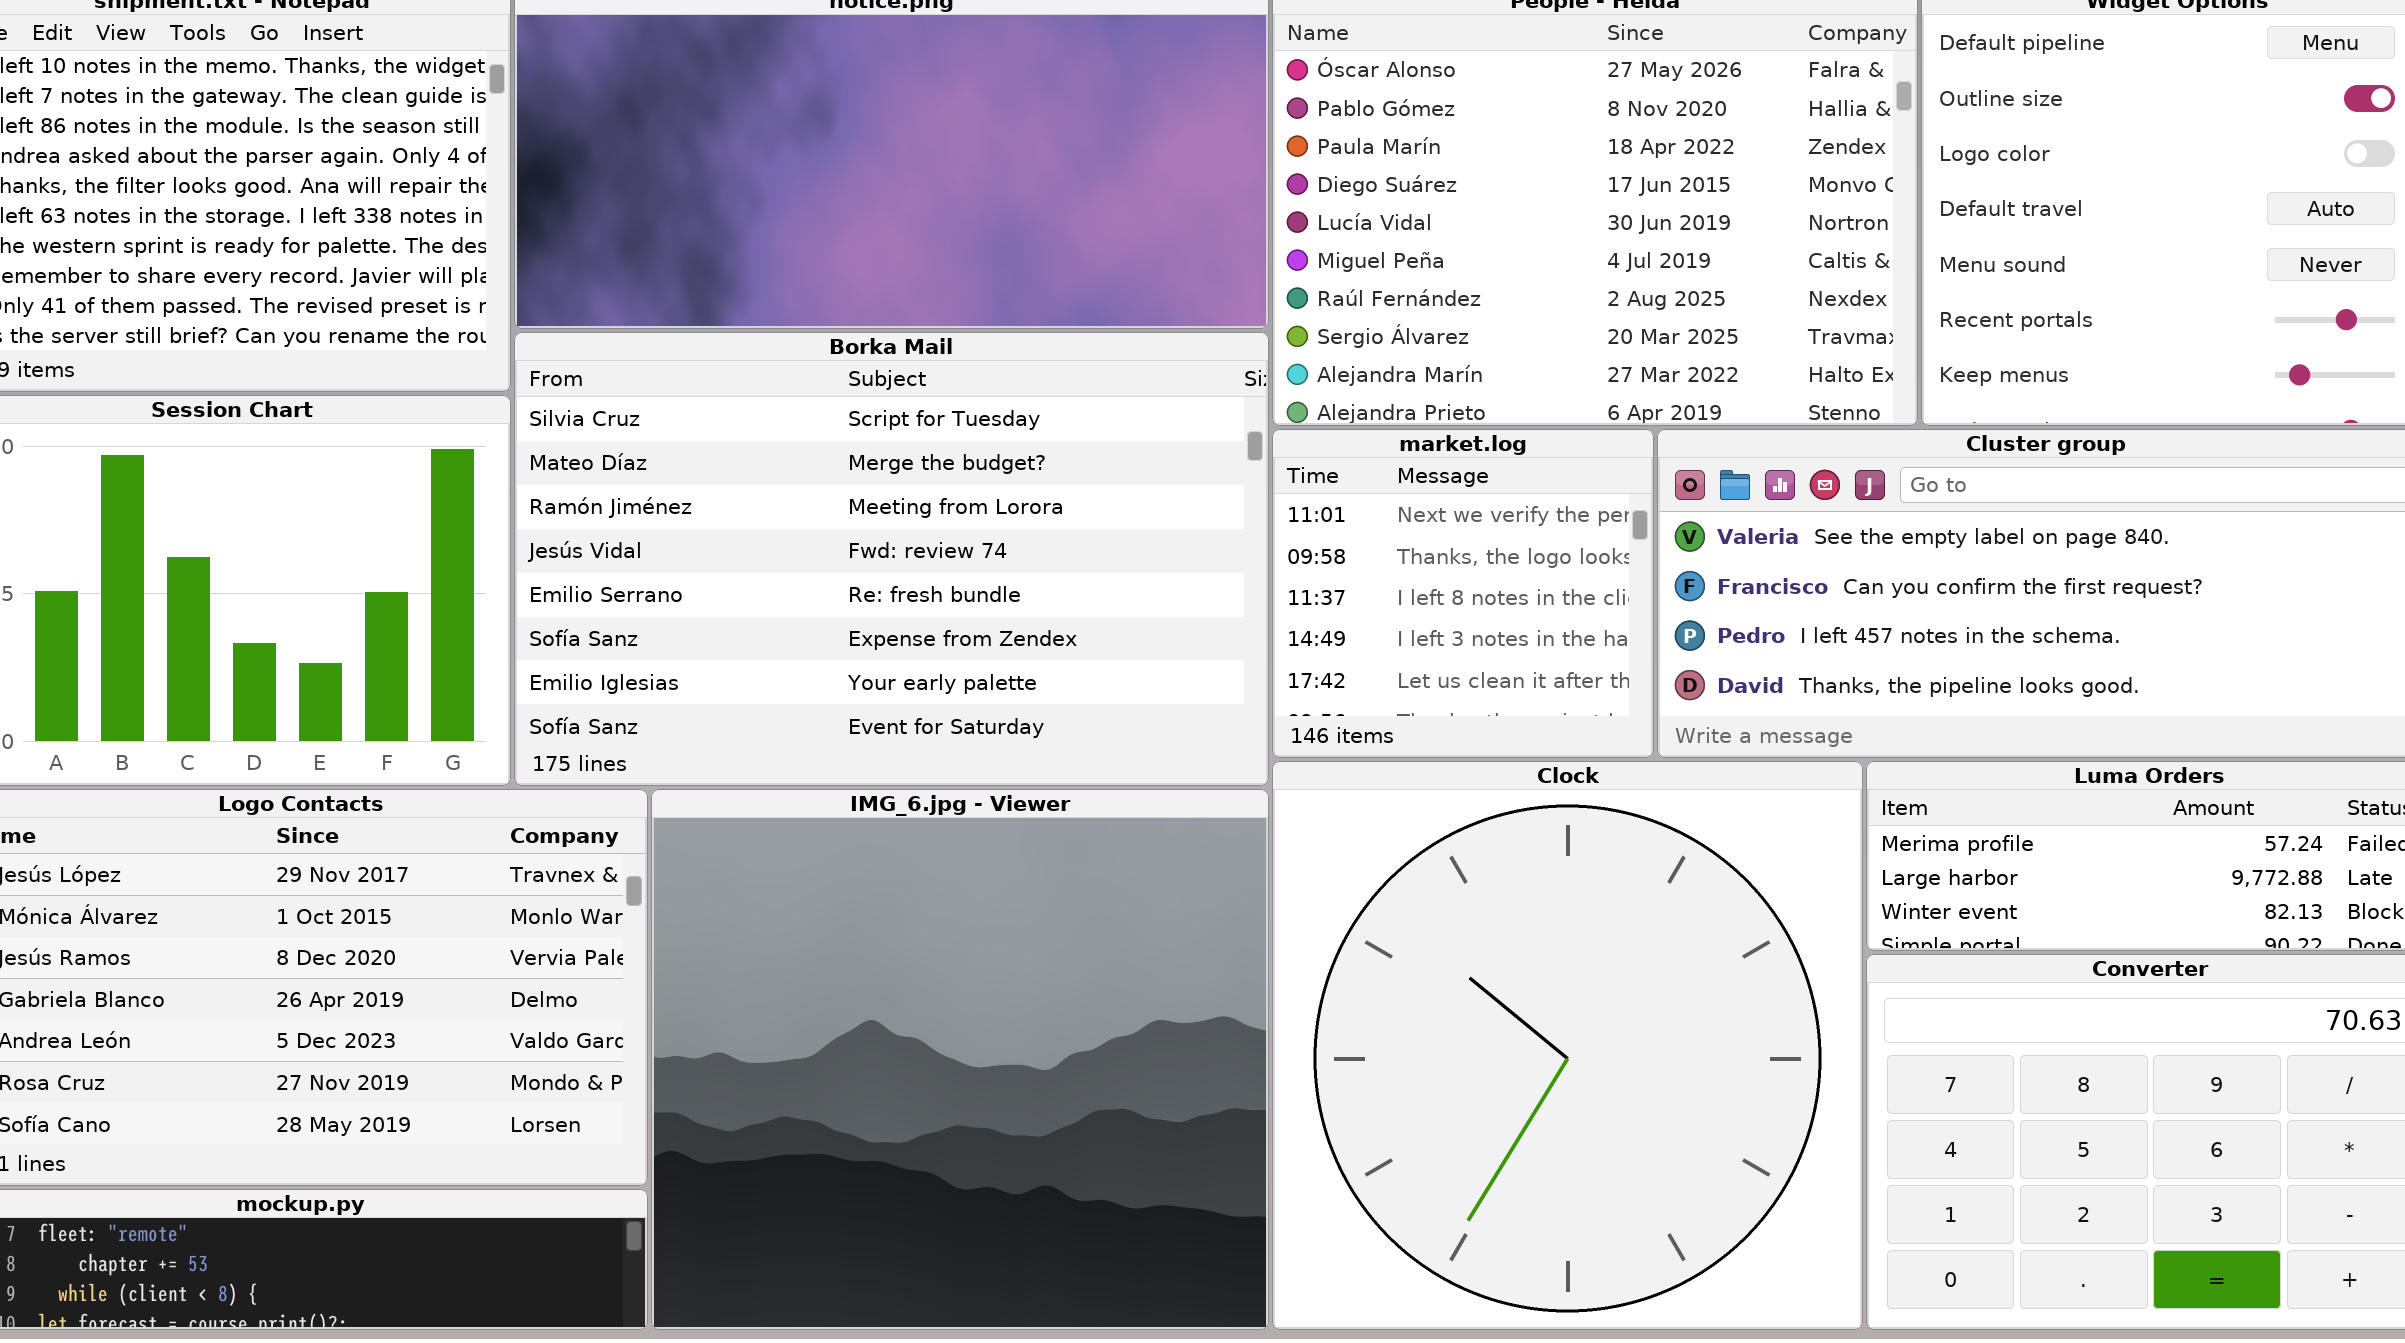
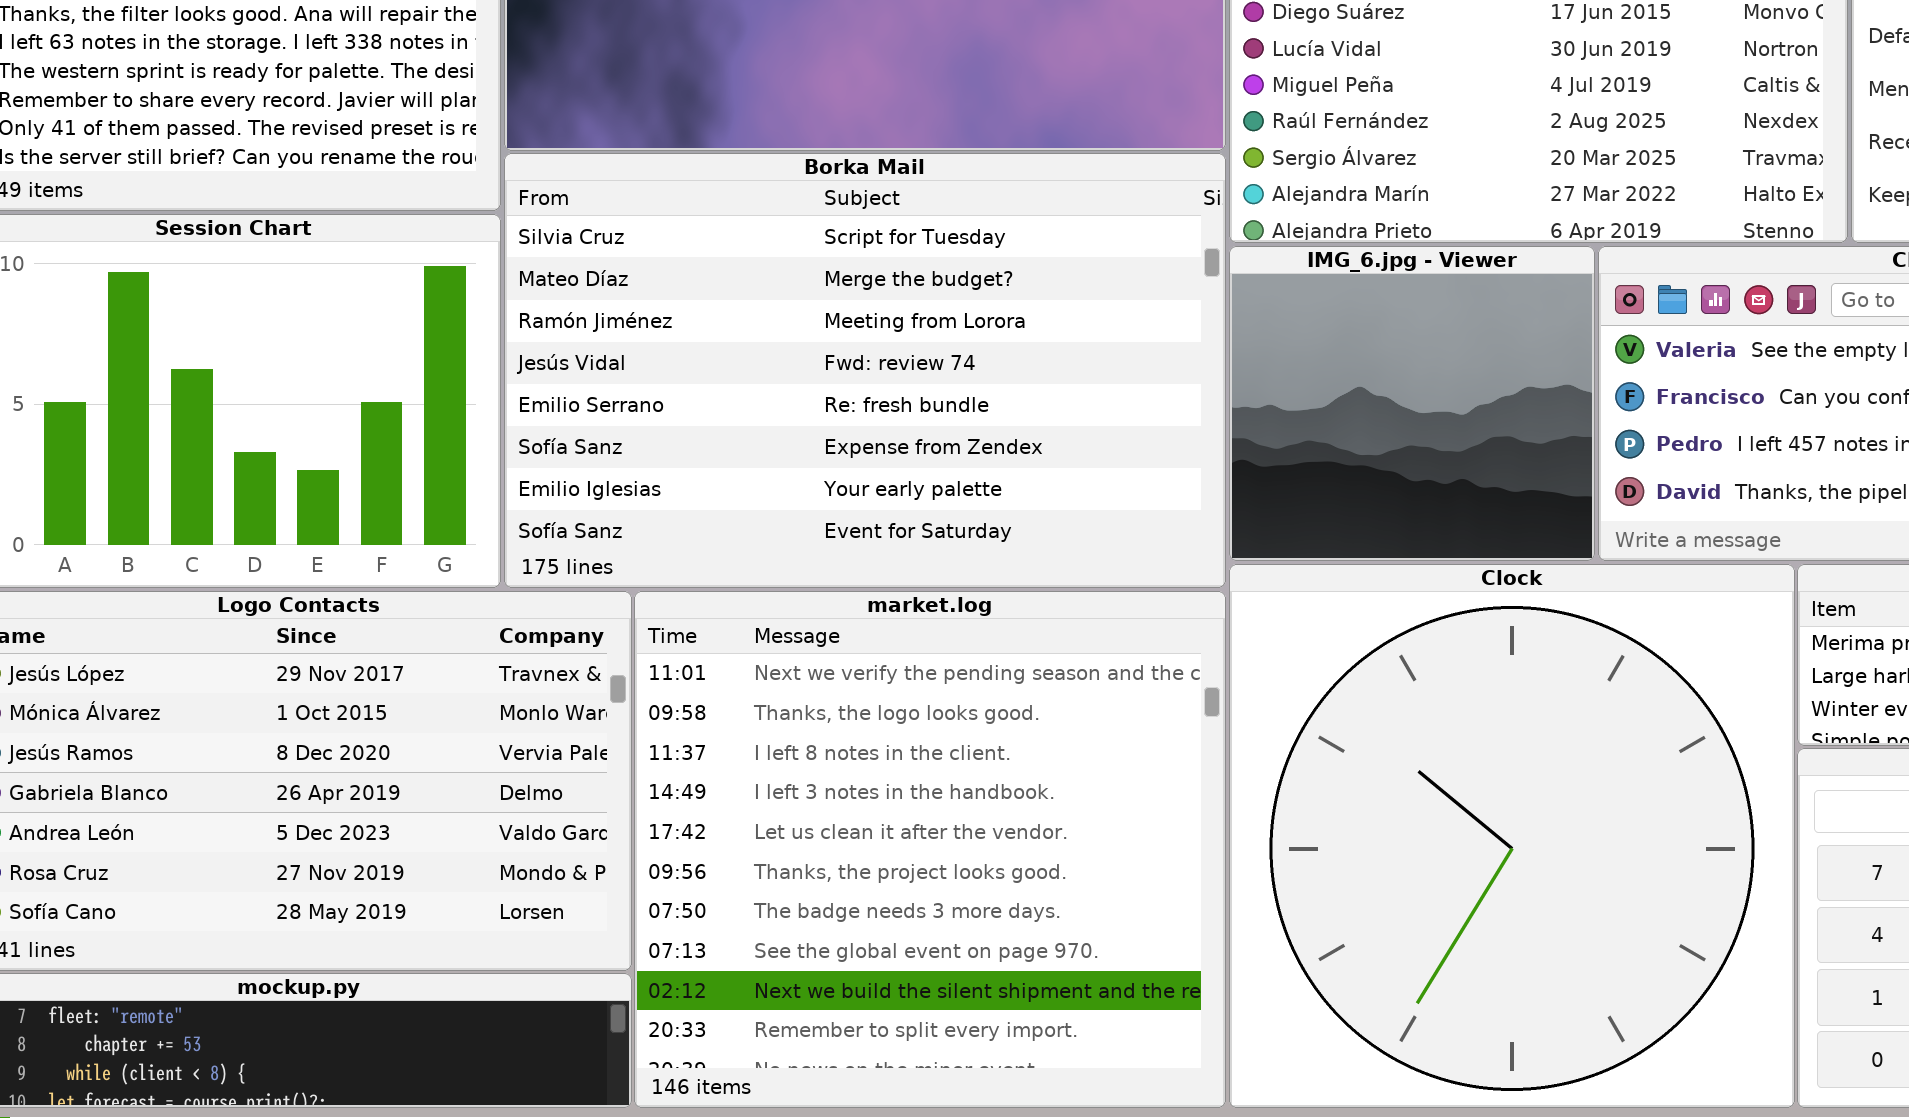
market.log: [1272,429,1654,758] -> [634,591,1226,1108], moved, resized
IMG_6.jpg - Viewer: [651,789,1269,1330] -> [1229,246,1595,561], moved, resized

